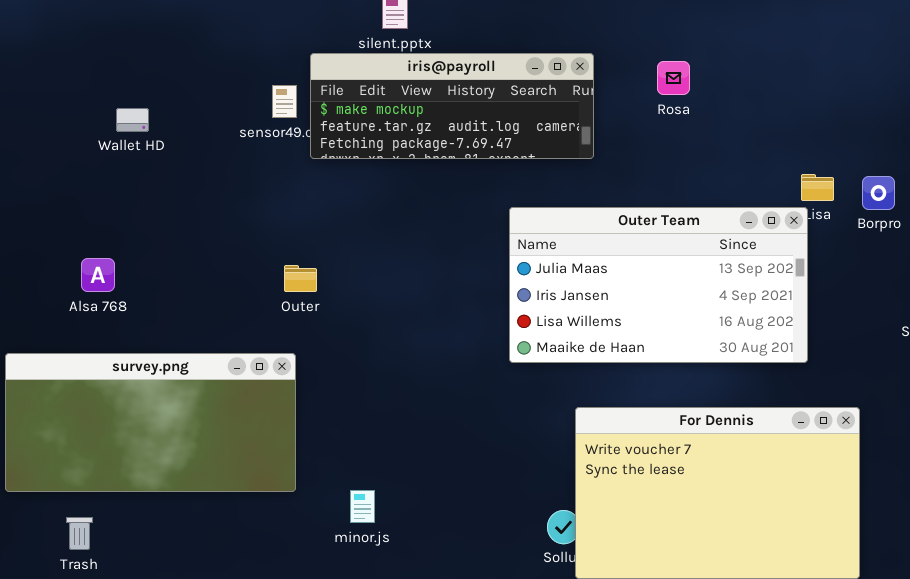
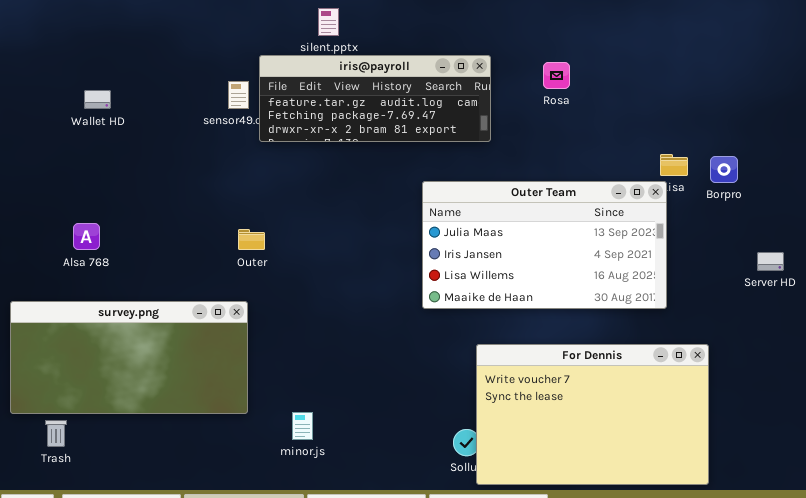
iris@payroll: [310,53,594,159] -> [259,55,491,142], scrolled down 1 row
Wallet HD: [116,108,149,132] -> [84,90,111,109], moved
Trash: [66,517,93,550] -> [45,420,67,447], moved

